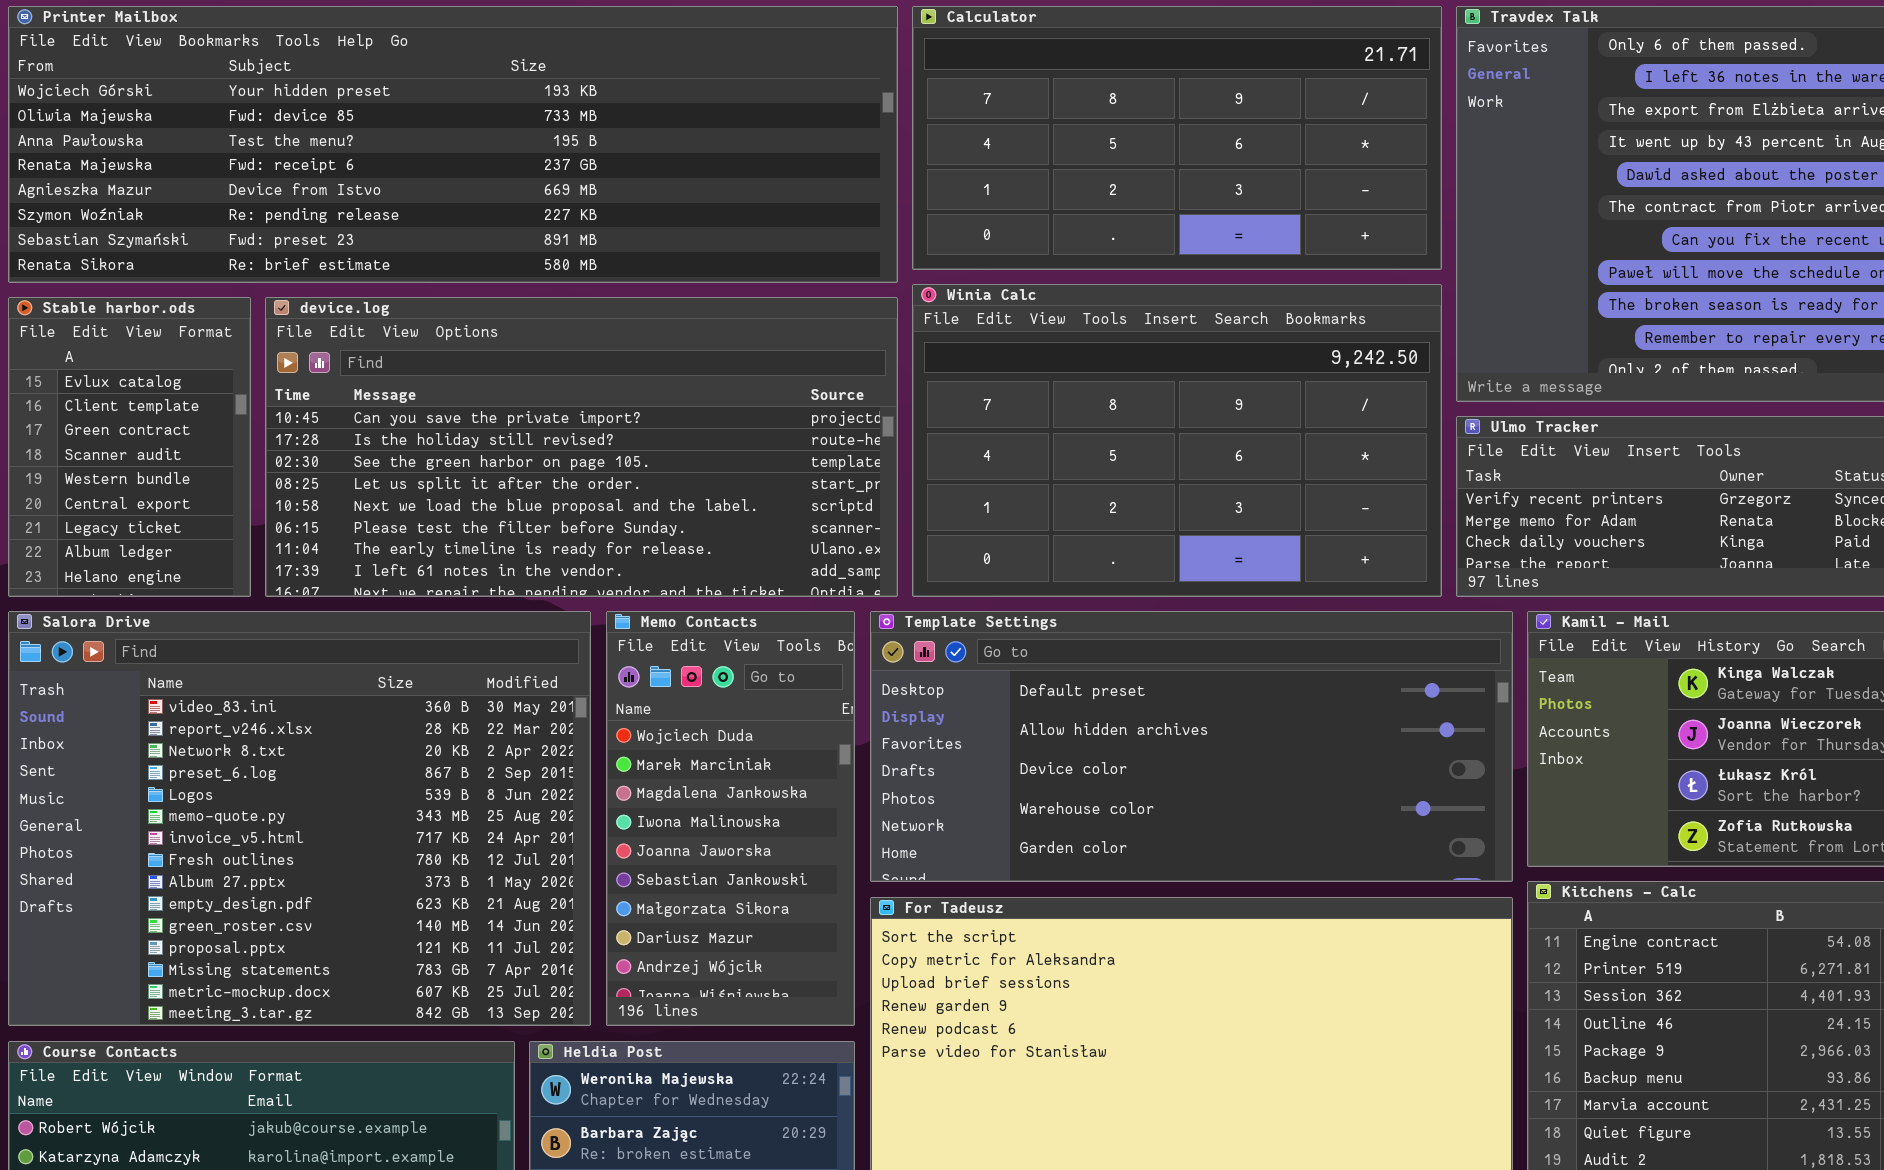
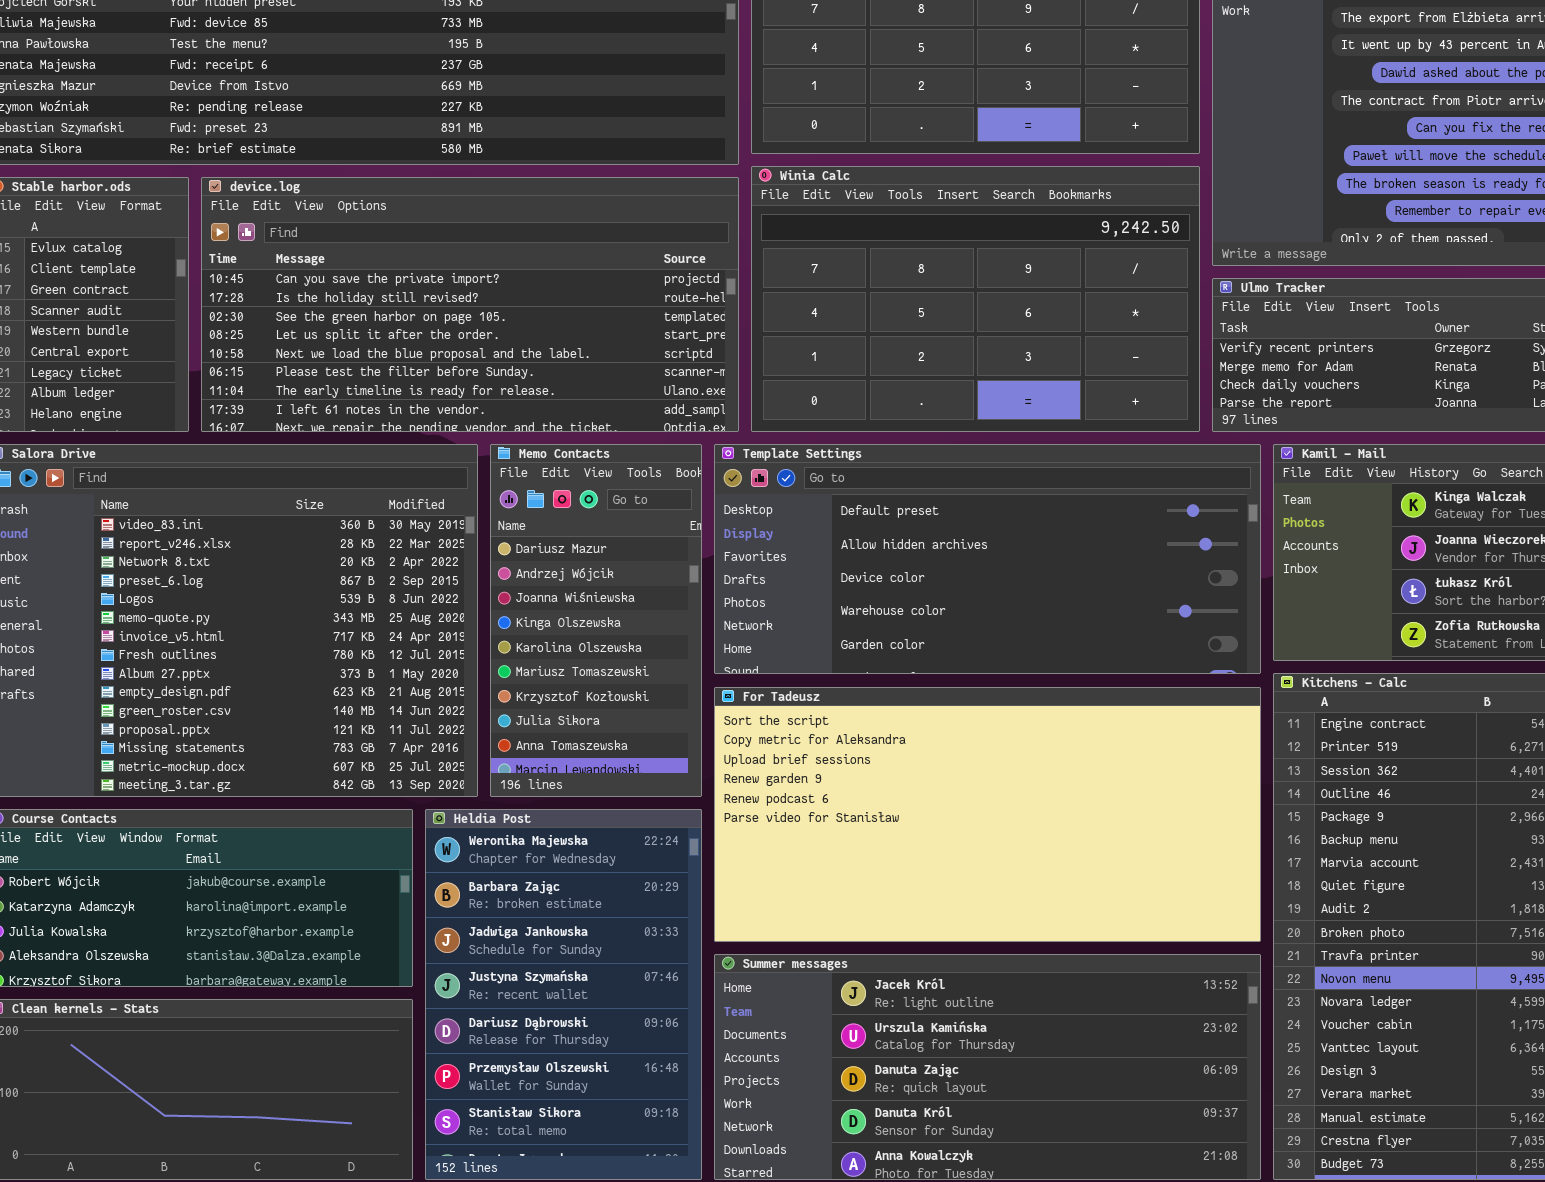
Memo Contacts: [606,611,855,1026] -> [490,444,702,797], scrolled down 7 rows

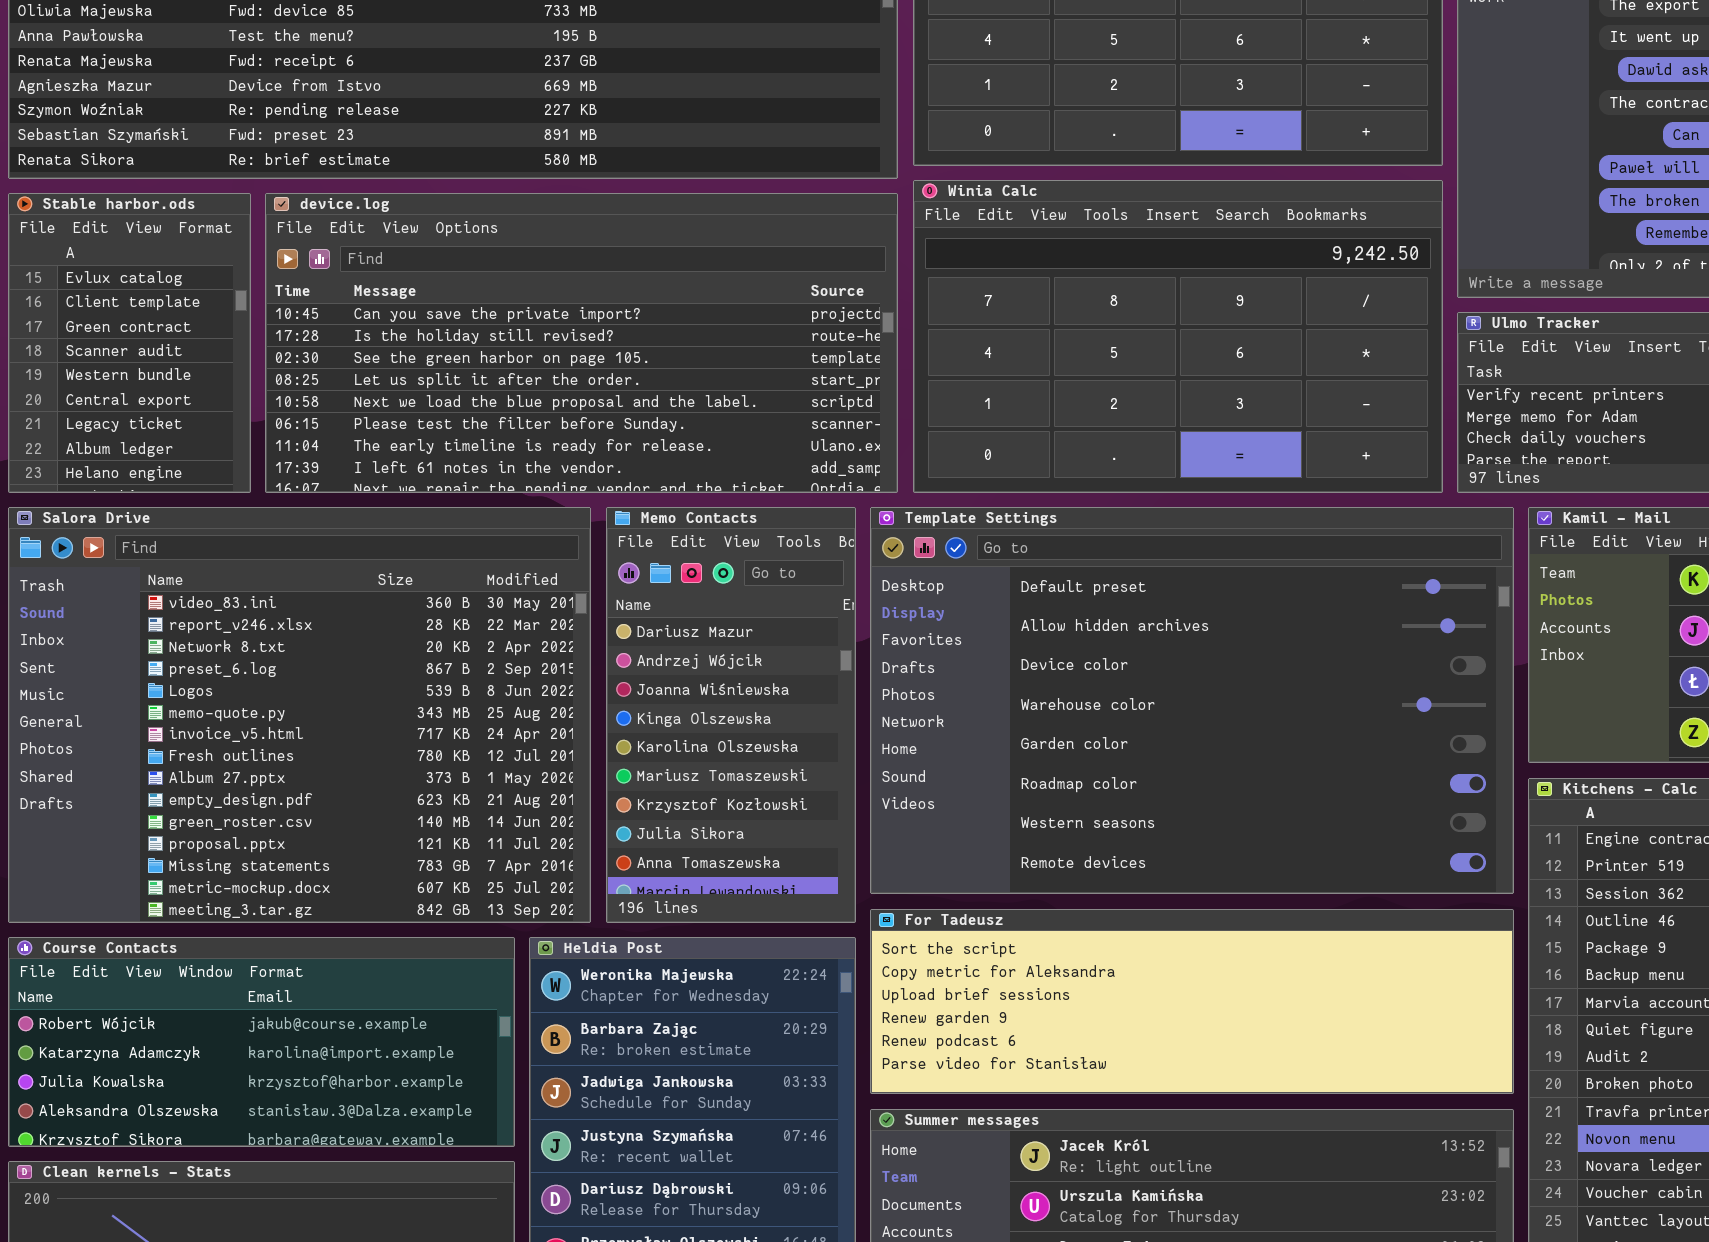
Template Settings: [714,444,1261,674] -> [870,507,1514,894], resized
For Tadeusz: [714,687,1261,942] -> [870,909,1514,1094], resized

